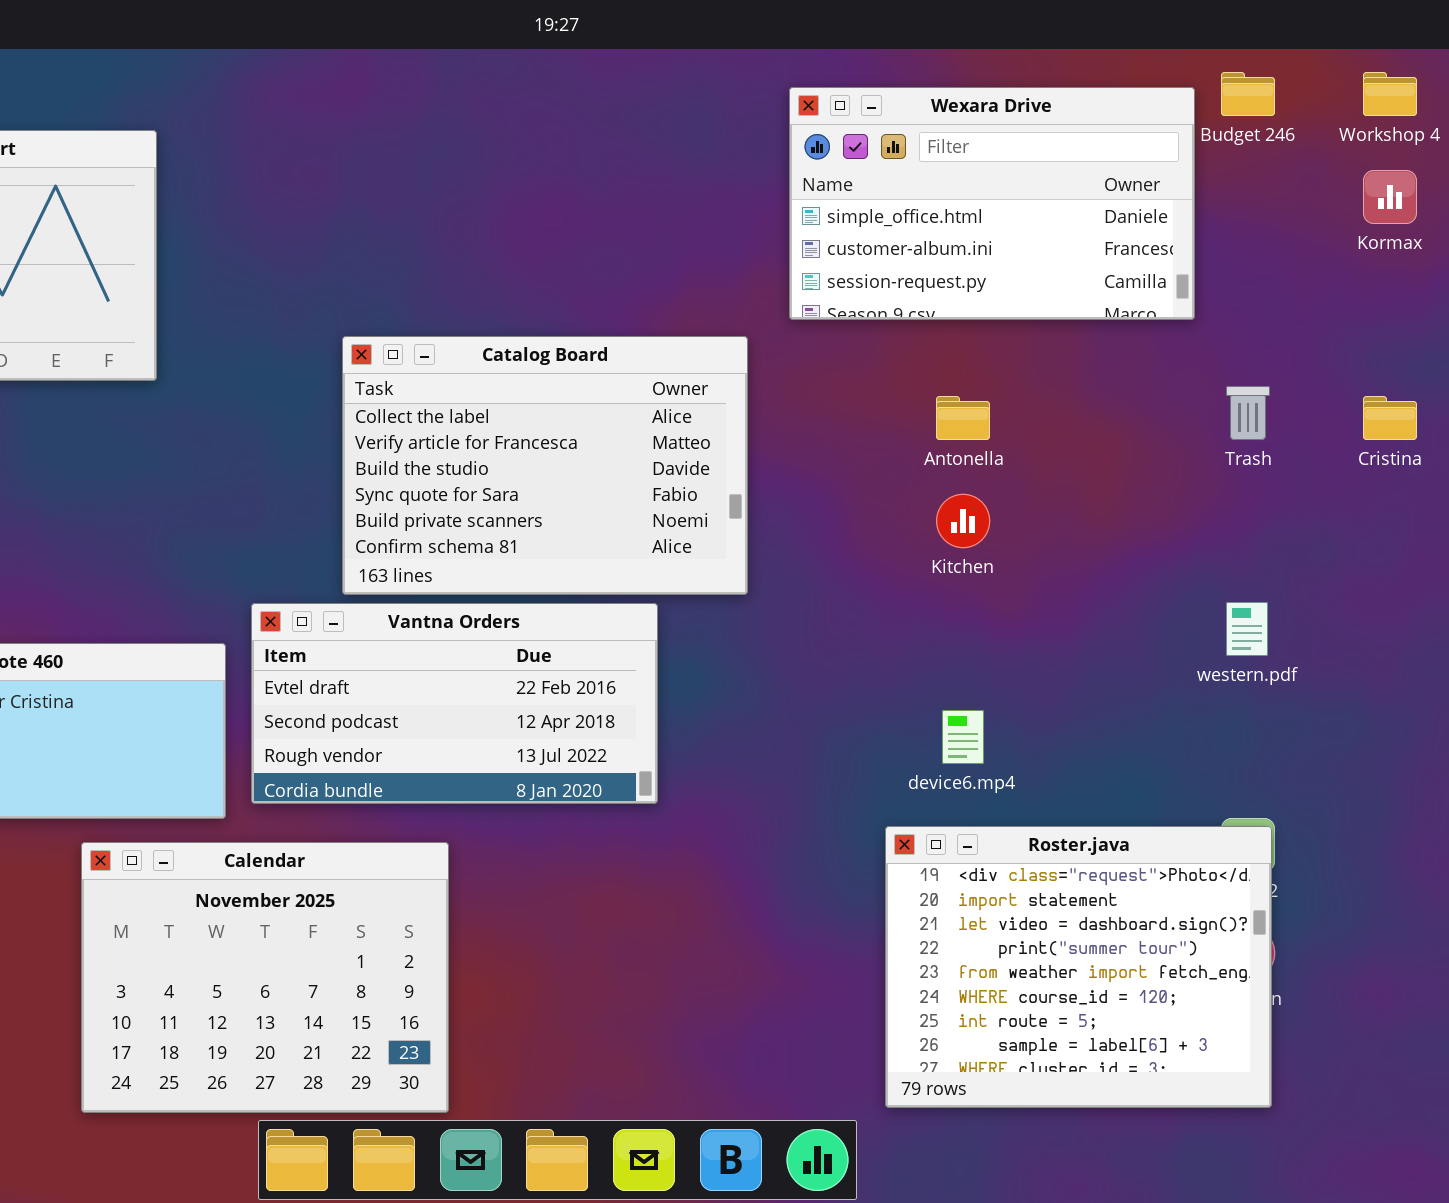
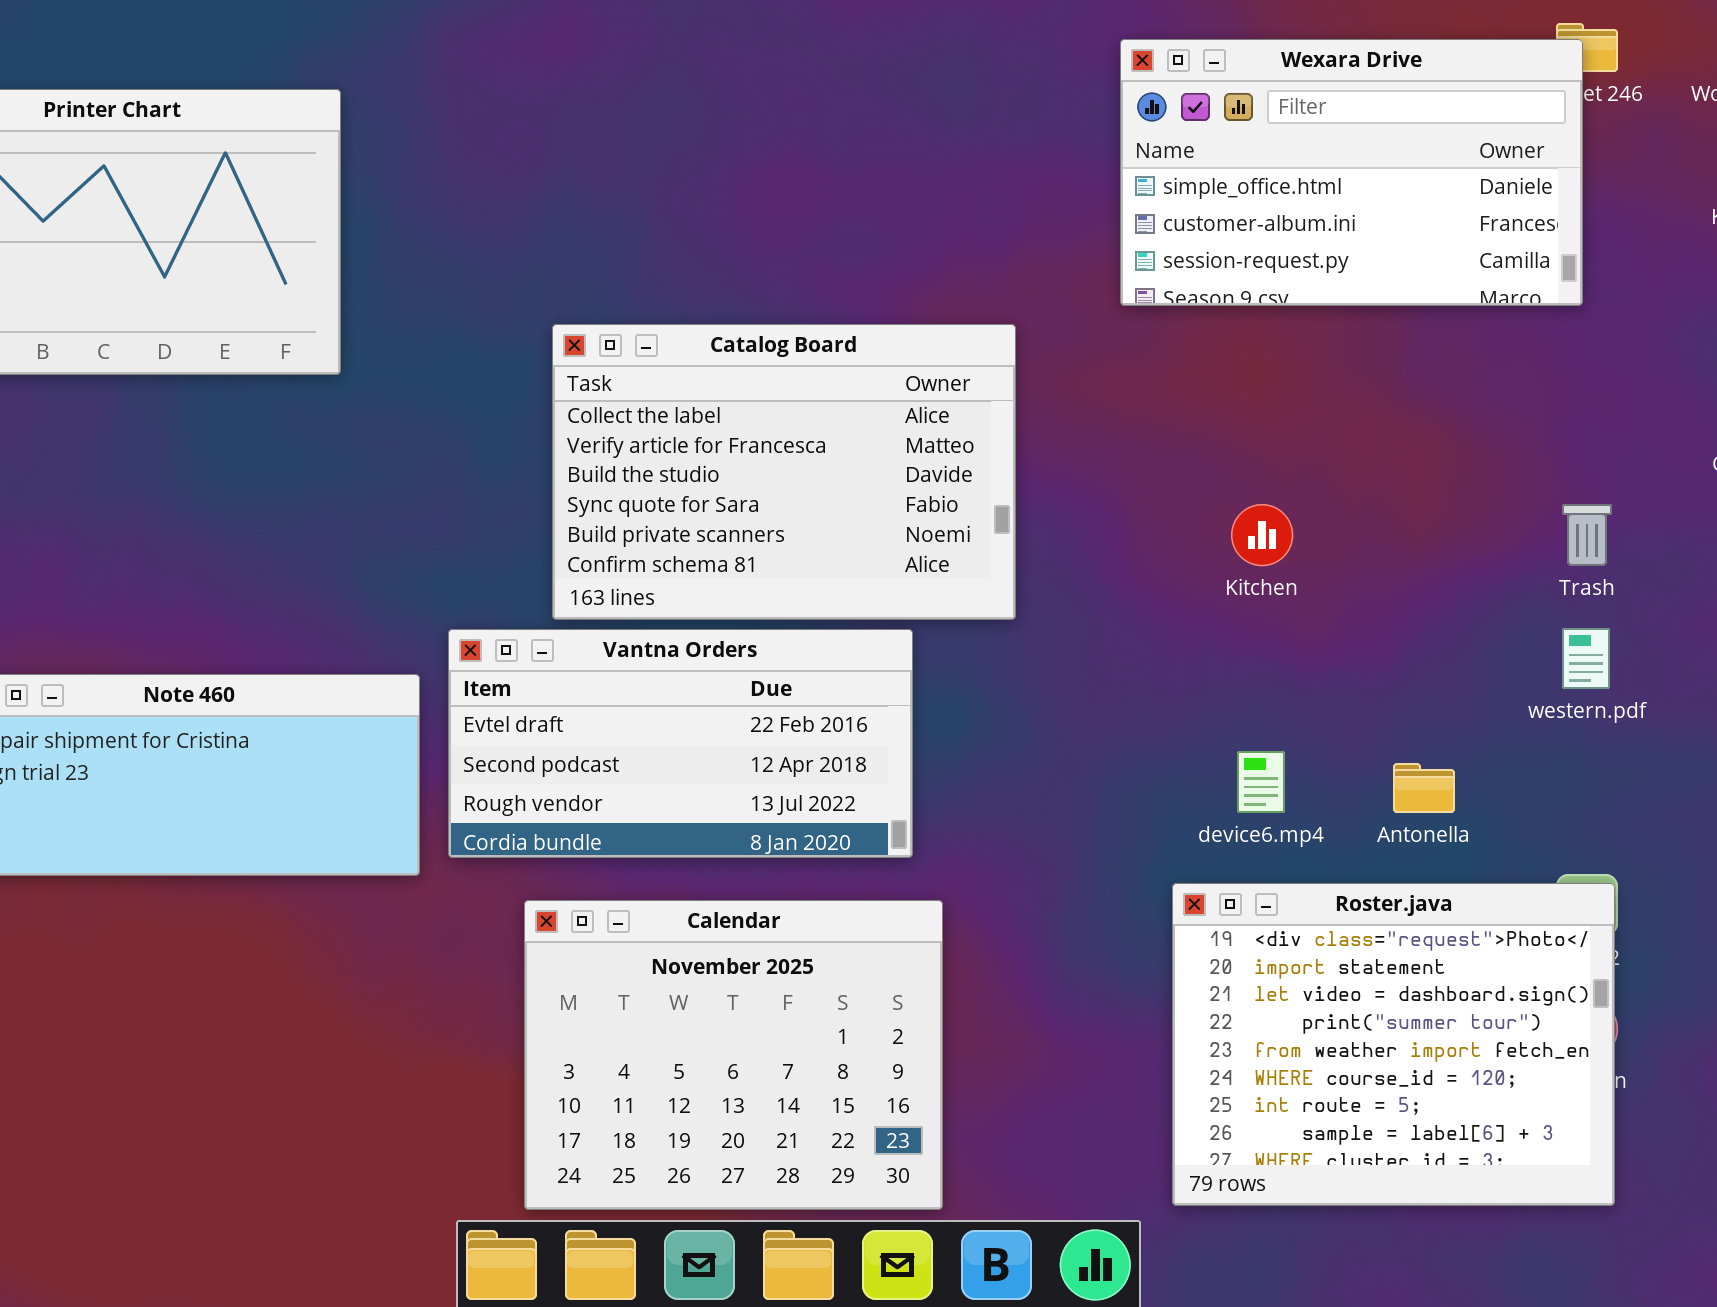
Wexara Drive: [789,87,1195,320] -> [1120,39,1583,306], moved
Trash: [1226,386,1270,440] -> [1562,504,1612,566], moved
Antonella: [936,396,990,440] -> [1393,763,1455,813], moved
Calendar: [81,842,449,1113] -> [524,900,943,1210], moved

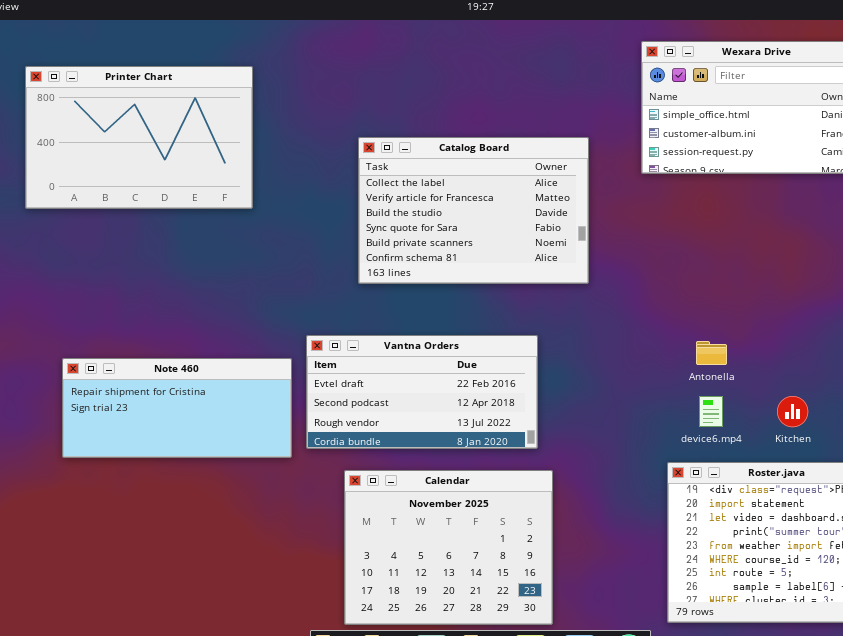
Catalog Board: [552,324,1016,620] -> [358,137,589,284], moved
Kitchen: [1231,504,1293,566] -> [777,396,808,427], moved
Antonella: [1393,763,1455,813] -> [696,341,727,365], moved

